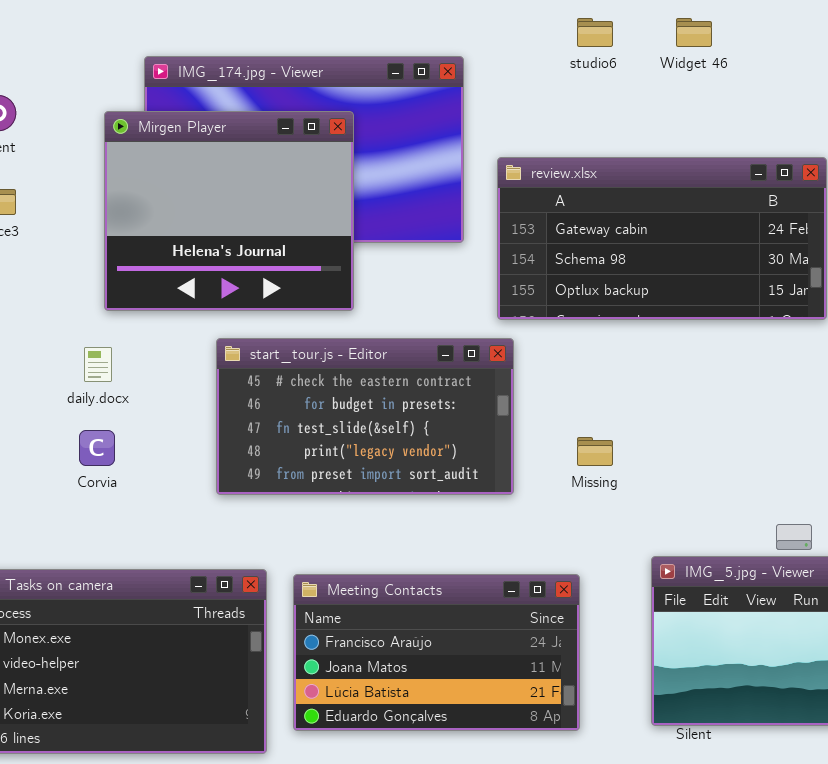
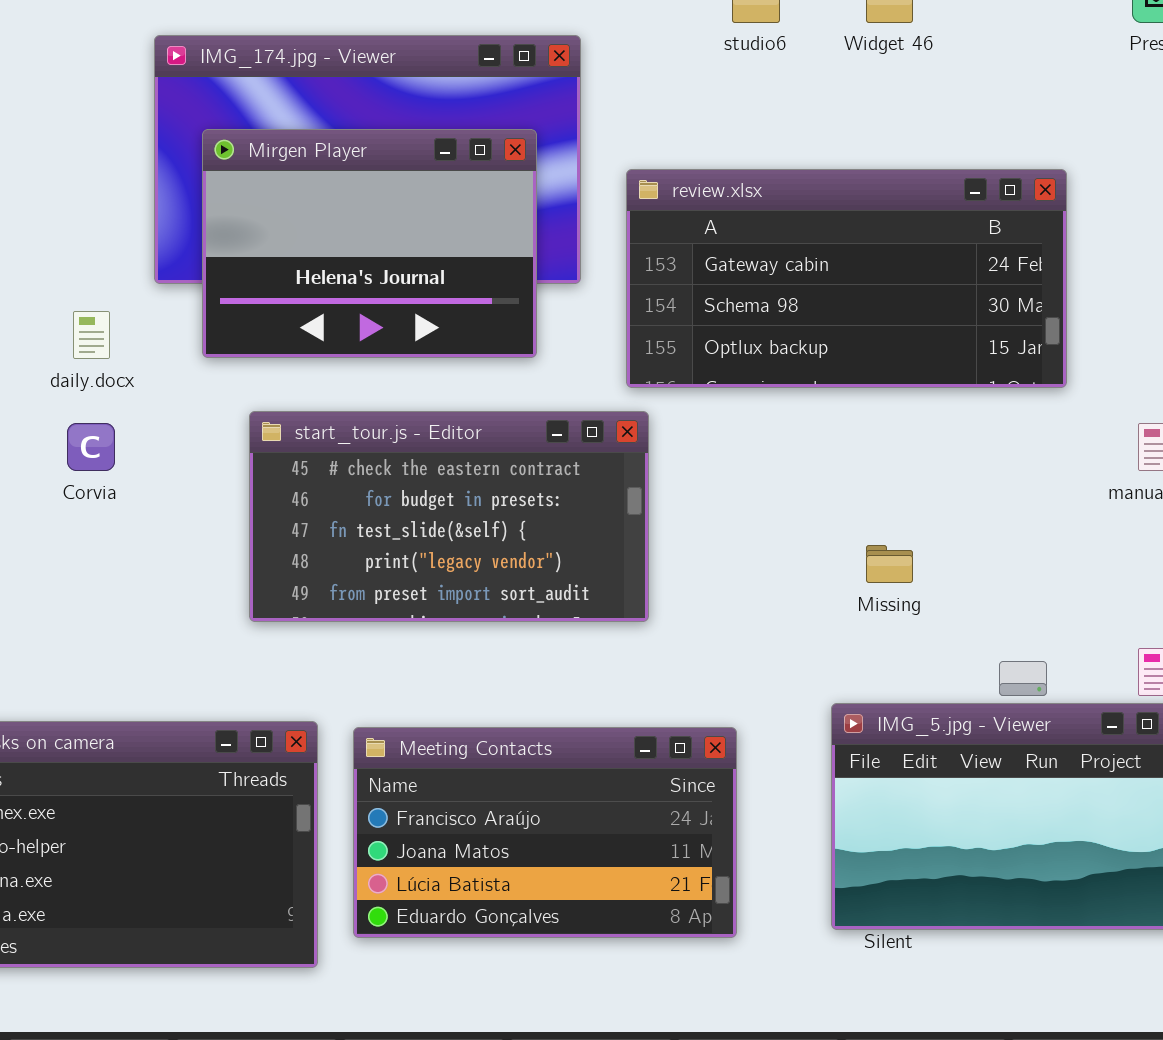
Mirgen Player: [104,111,354,311] -> [202,129,537,358], moved, resized
daily.docx: [84,347,112,382] -> [73,311,110,359], moved
Corvia: [79,430,115,466] -> [67,423,115,471], moved
Missing: [577,437,613,466] -> [866,545,913,583], moved

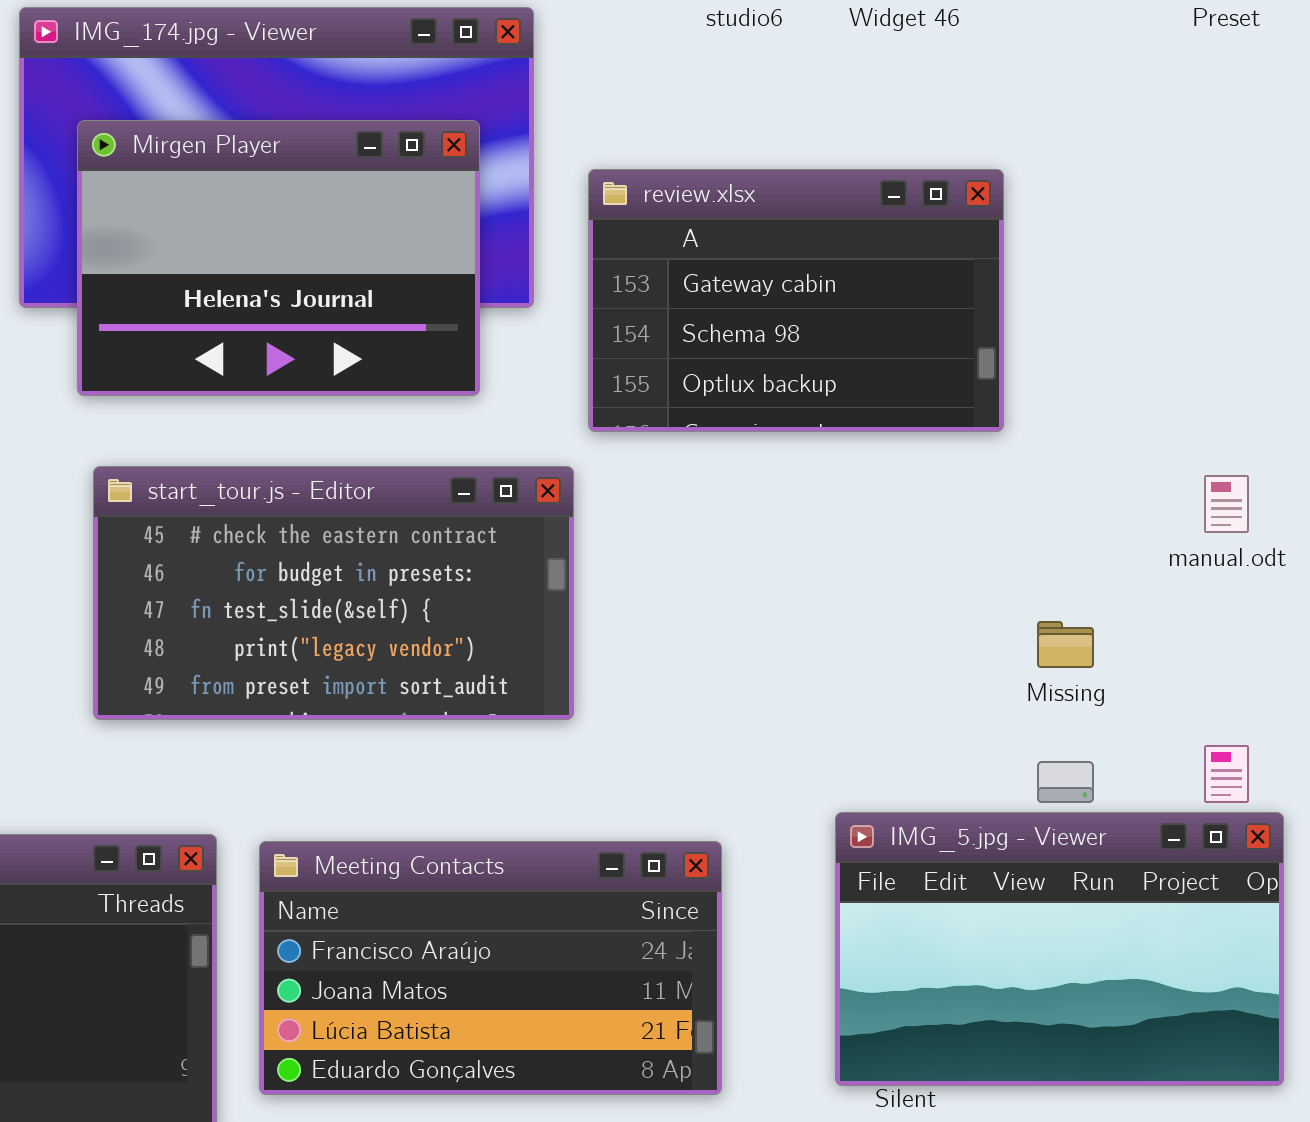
review.xlsx: [626,169,1067,388] -> [588,169,1004,432], resized
start_tour.js - Editor: [249,411,649,622] -> [93,466,574,720], moved
Missing: [866,545,913,583] -> [1037,621,1094,668], moved

